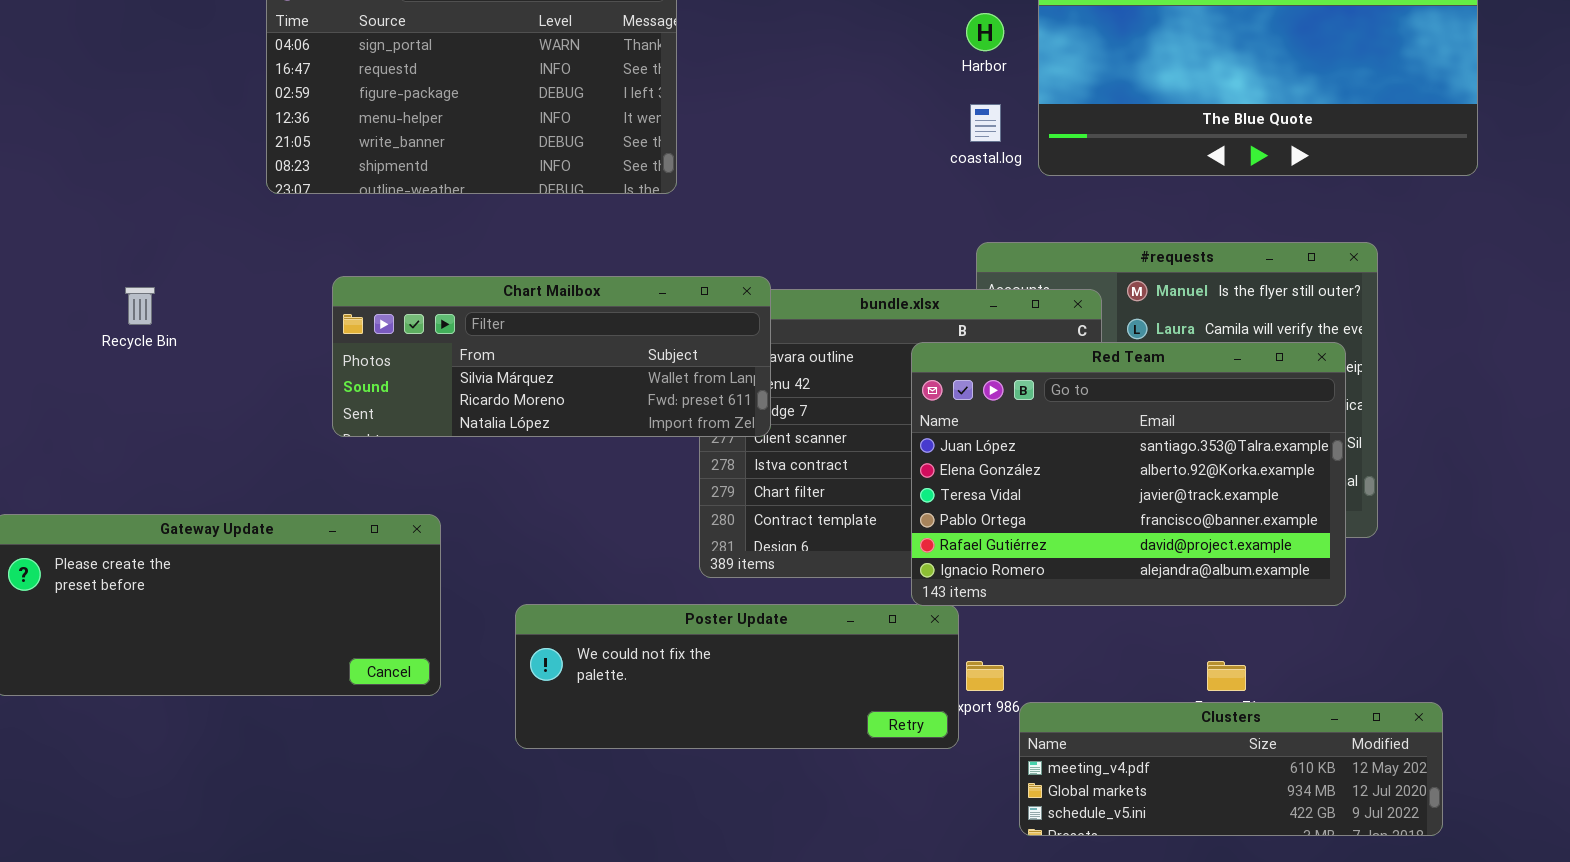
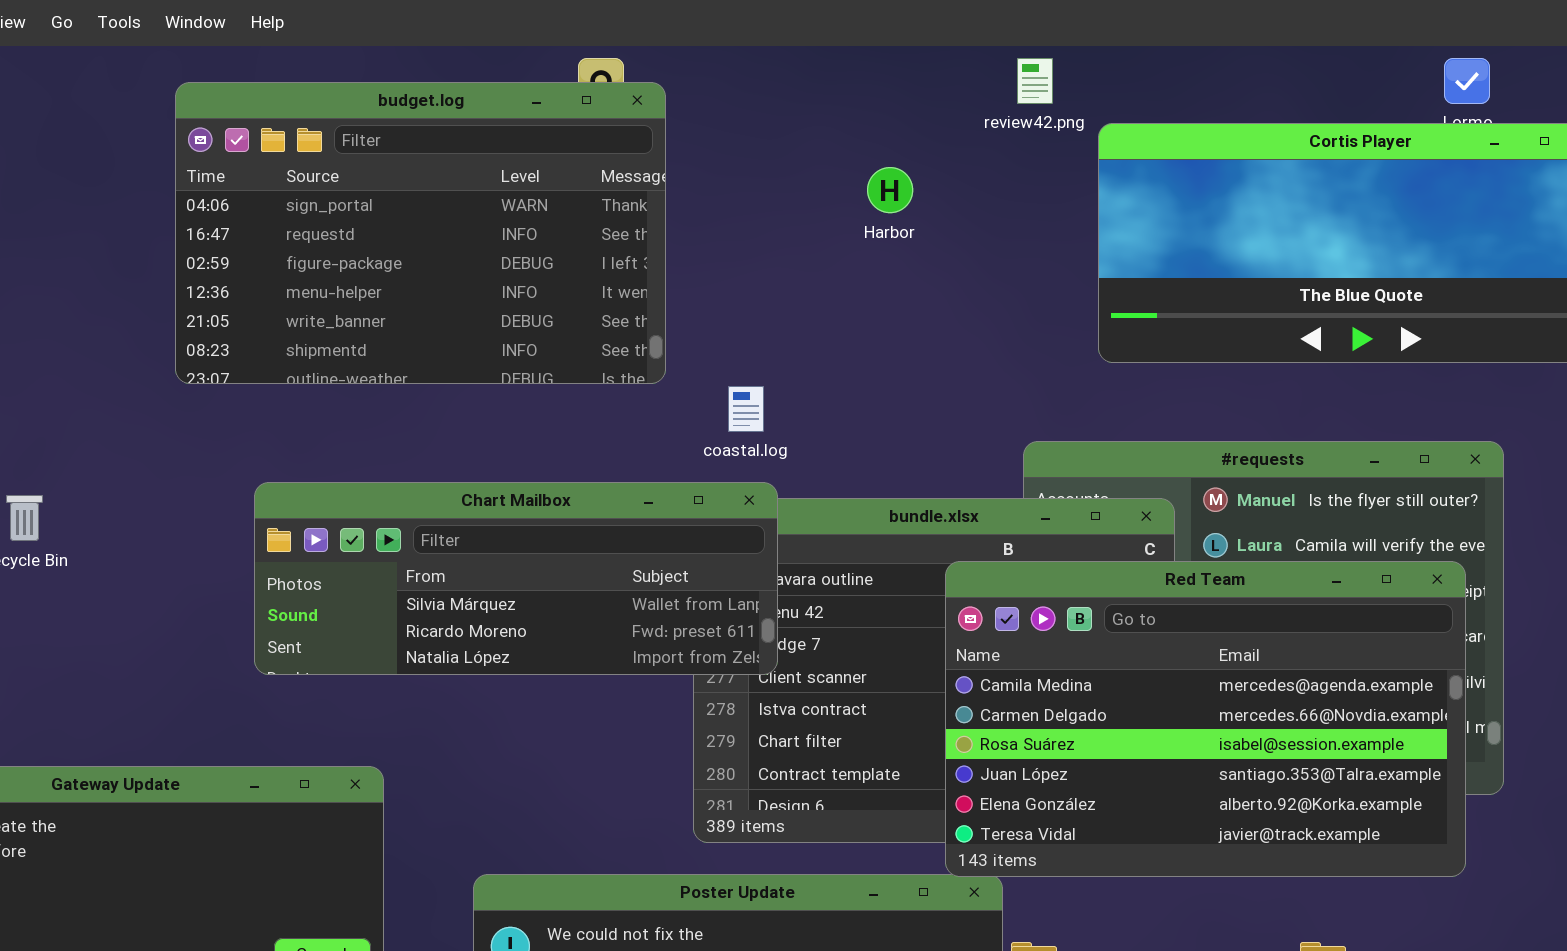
Harbor: [966,13,1004,51] -> [867,167,913,213], moved
coastal.log: [970,104,1001,142] -> [728,386,764,432], moved
Red Team: [911,342,1346,606] -> [945,561,1466,877], scrolled up 3 rows

